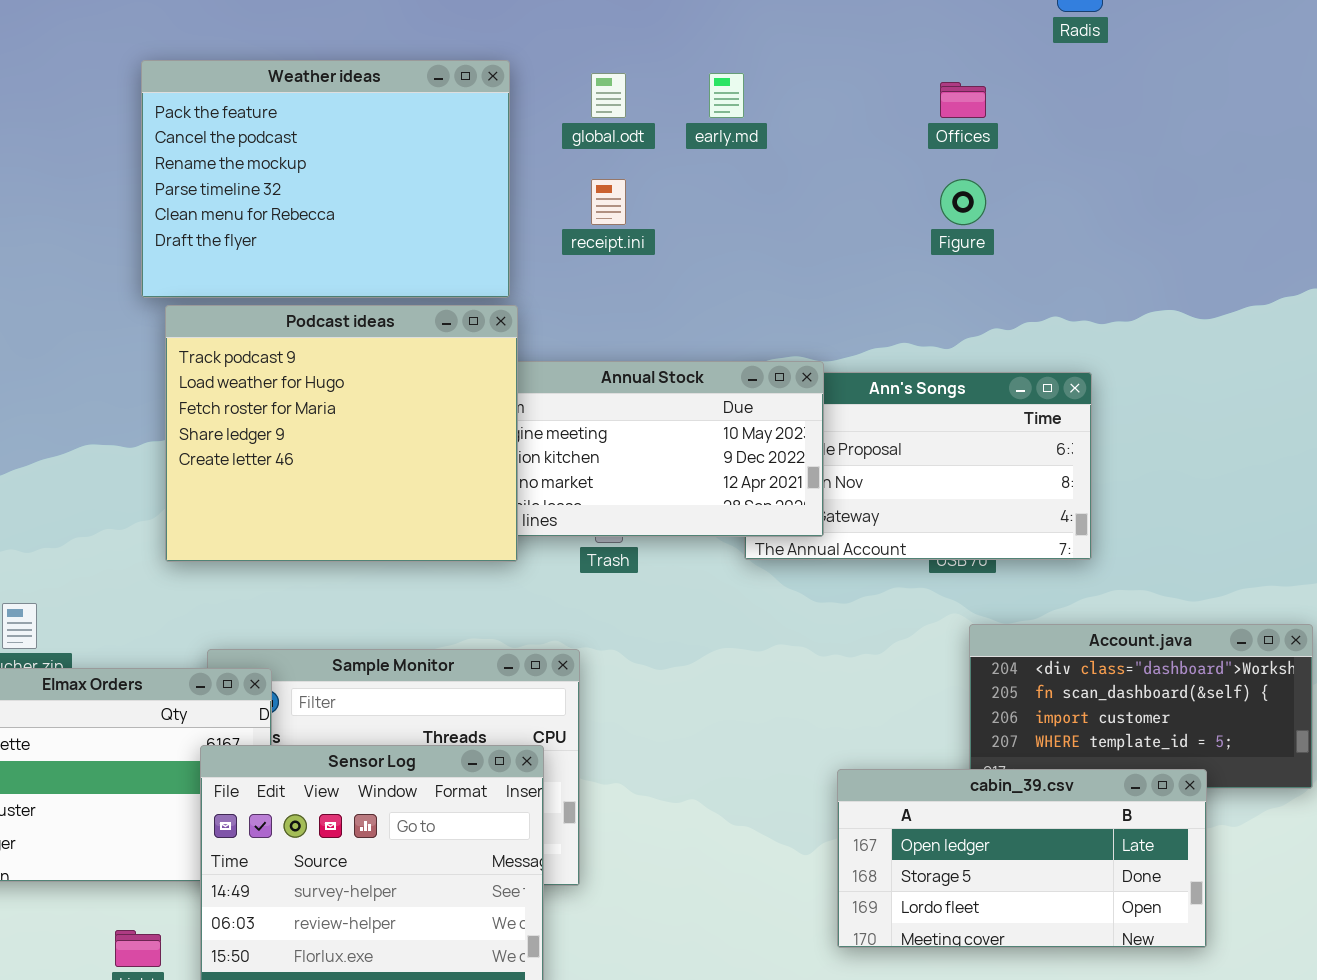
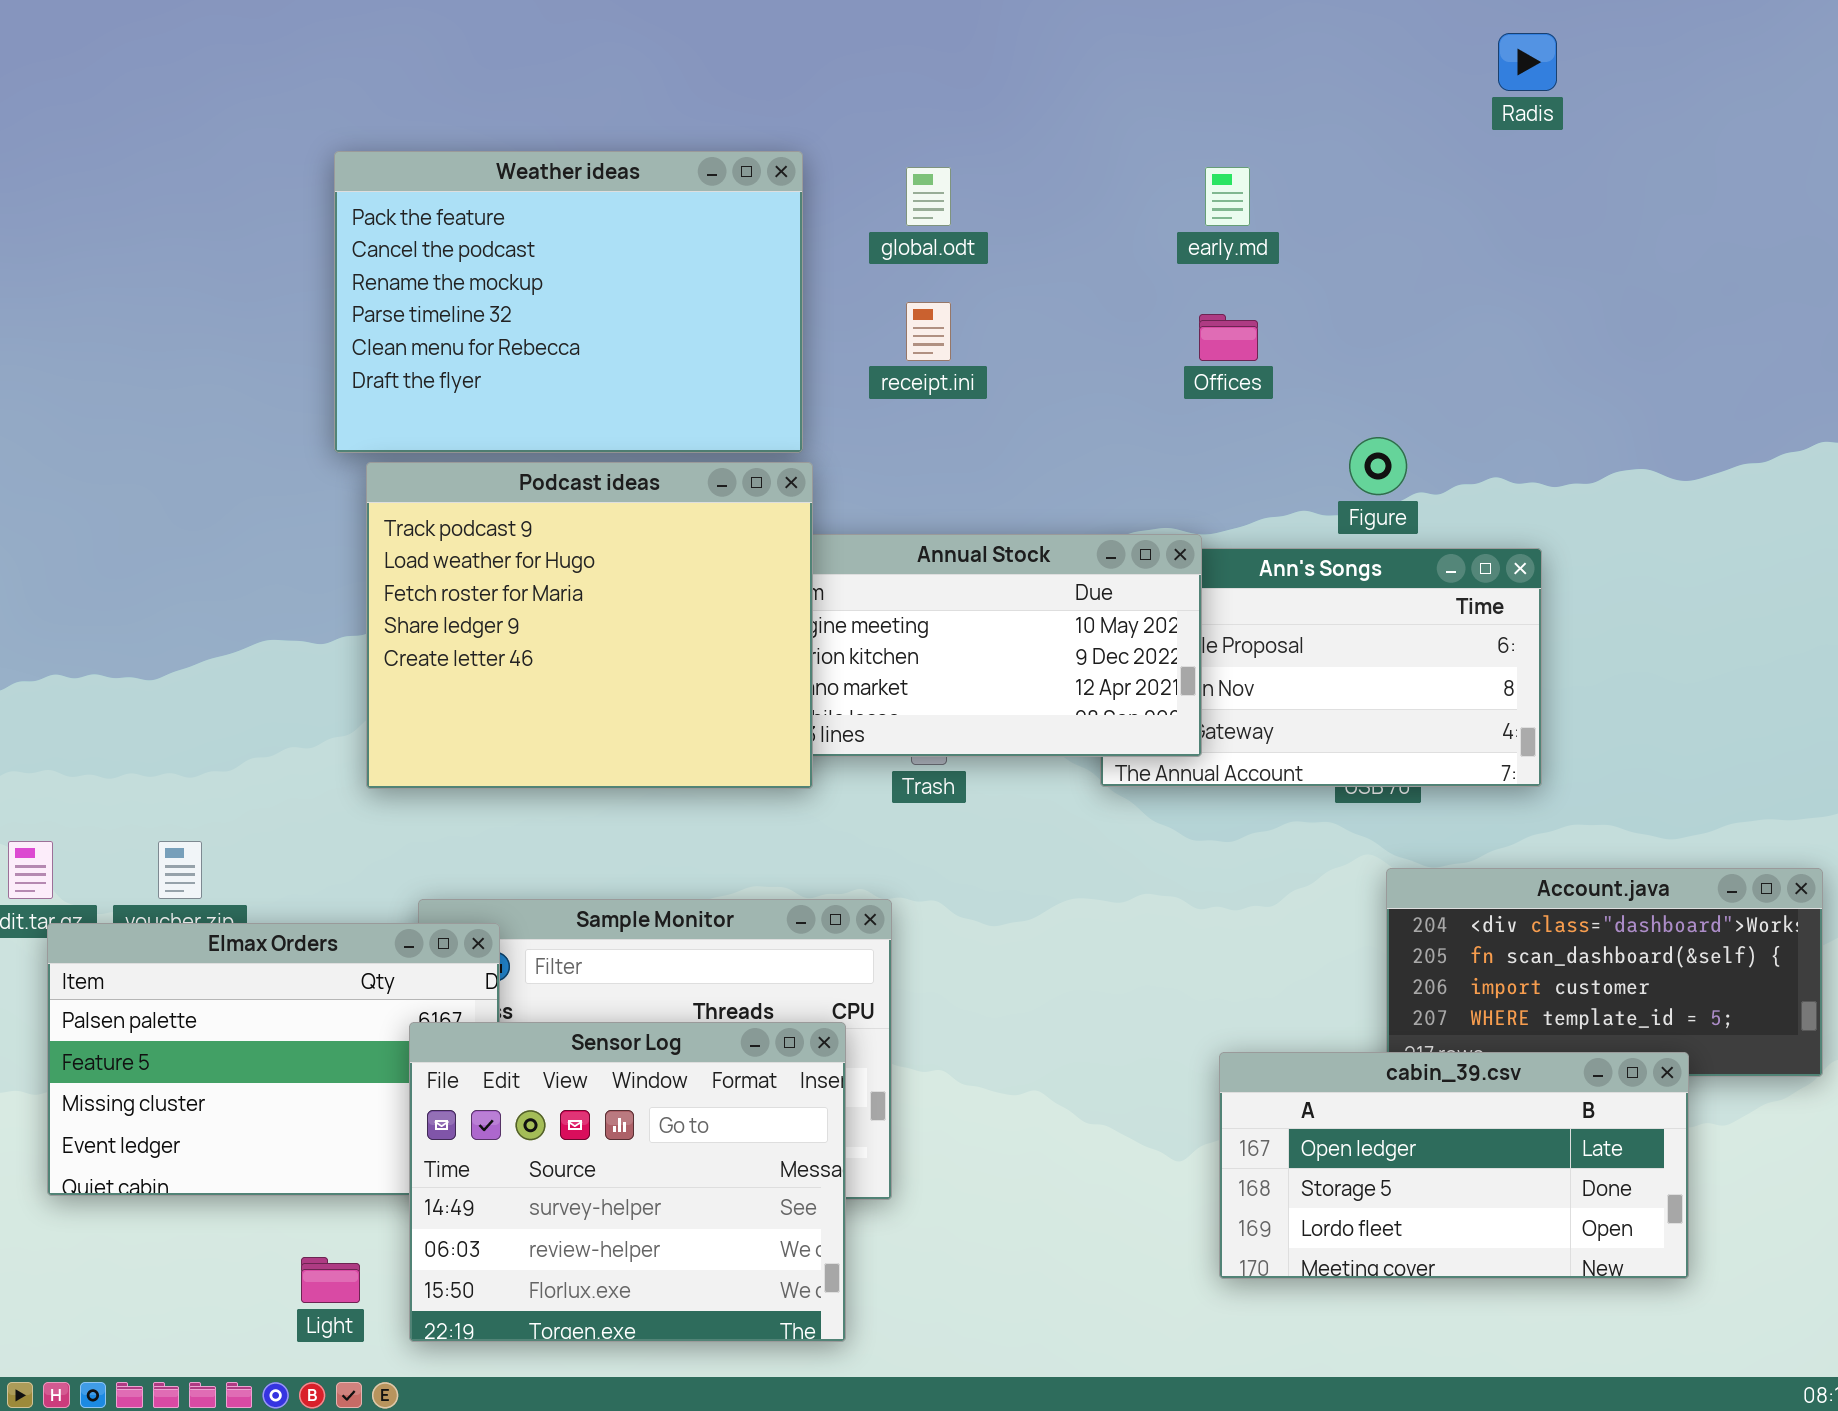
early.md: [709,73,744,118] -> [1205,167,1250,226], moved
Offices: [940,82,986,118] -> [1199,314,1258,361], moved
Figure: [940,179,986,225] -> [1349,437,1407,495], moved

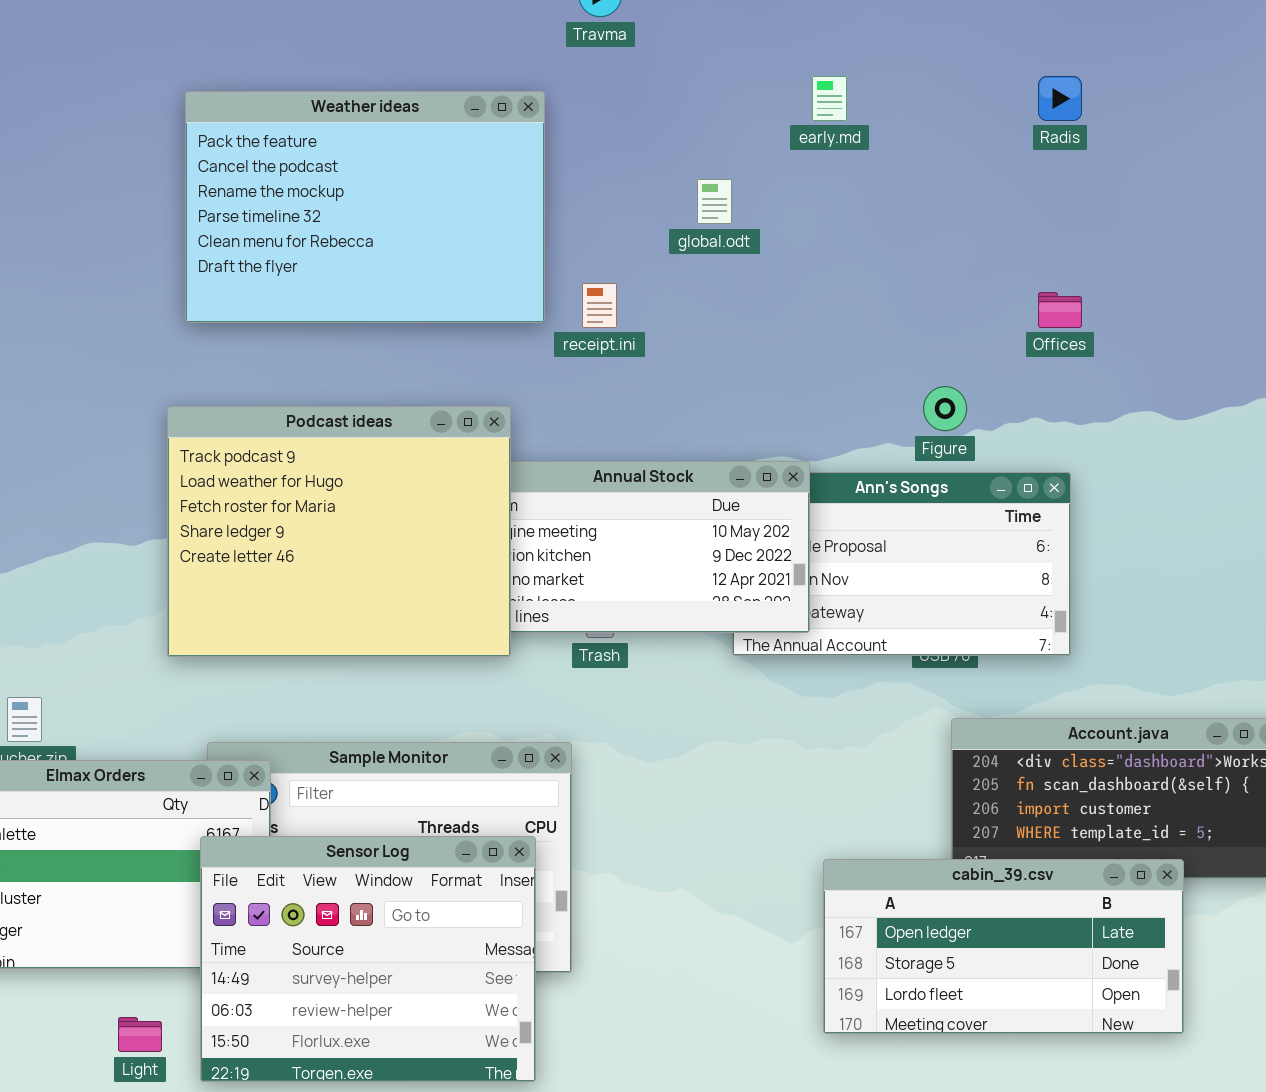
Weather ideas: [334,151,803,453] -> [185,91,545,323], moved
global.odt: [906,167,951,226] -> [697,179,732,224], moved
early.md: [1205,167,1250,226] -> [812,76,847,121], moved
Offices: [1199,314,1258,361] -> [1038,292,1082,328], moved

